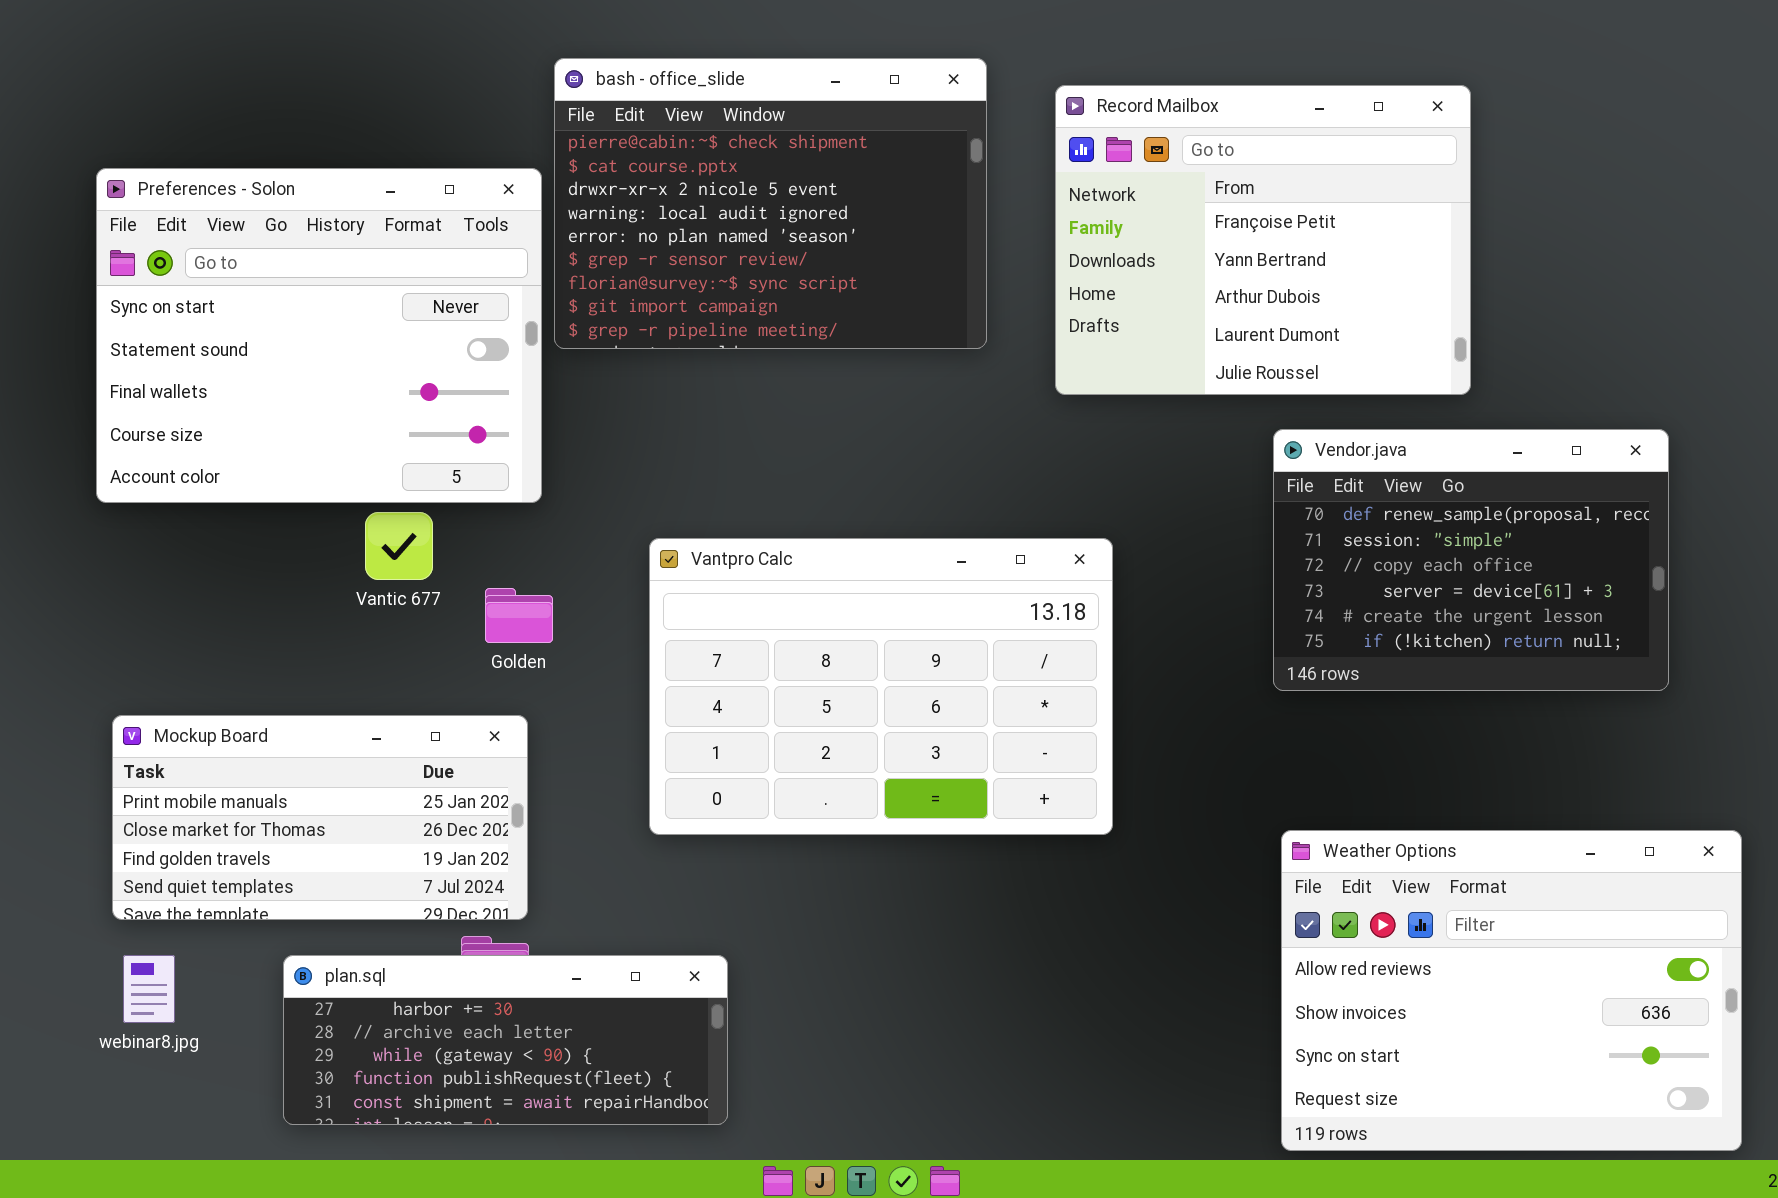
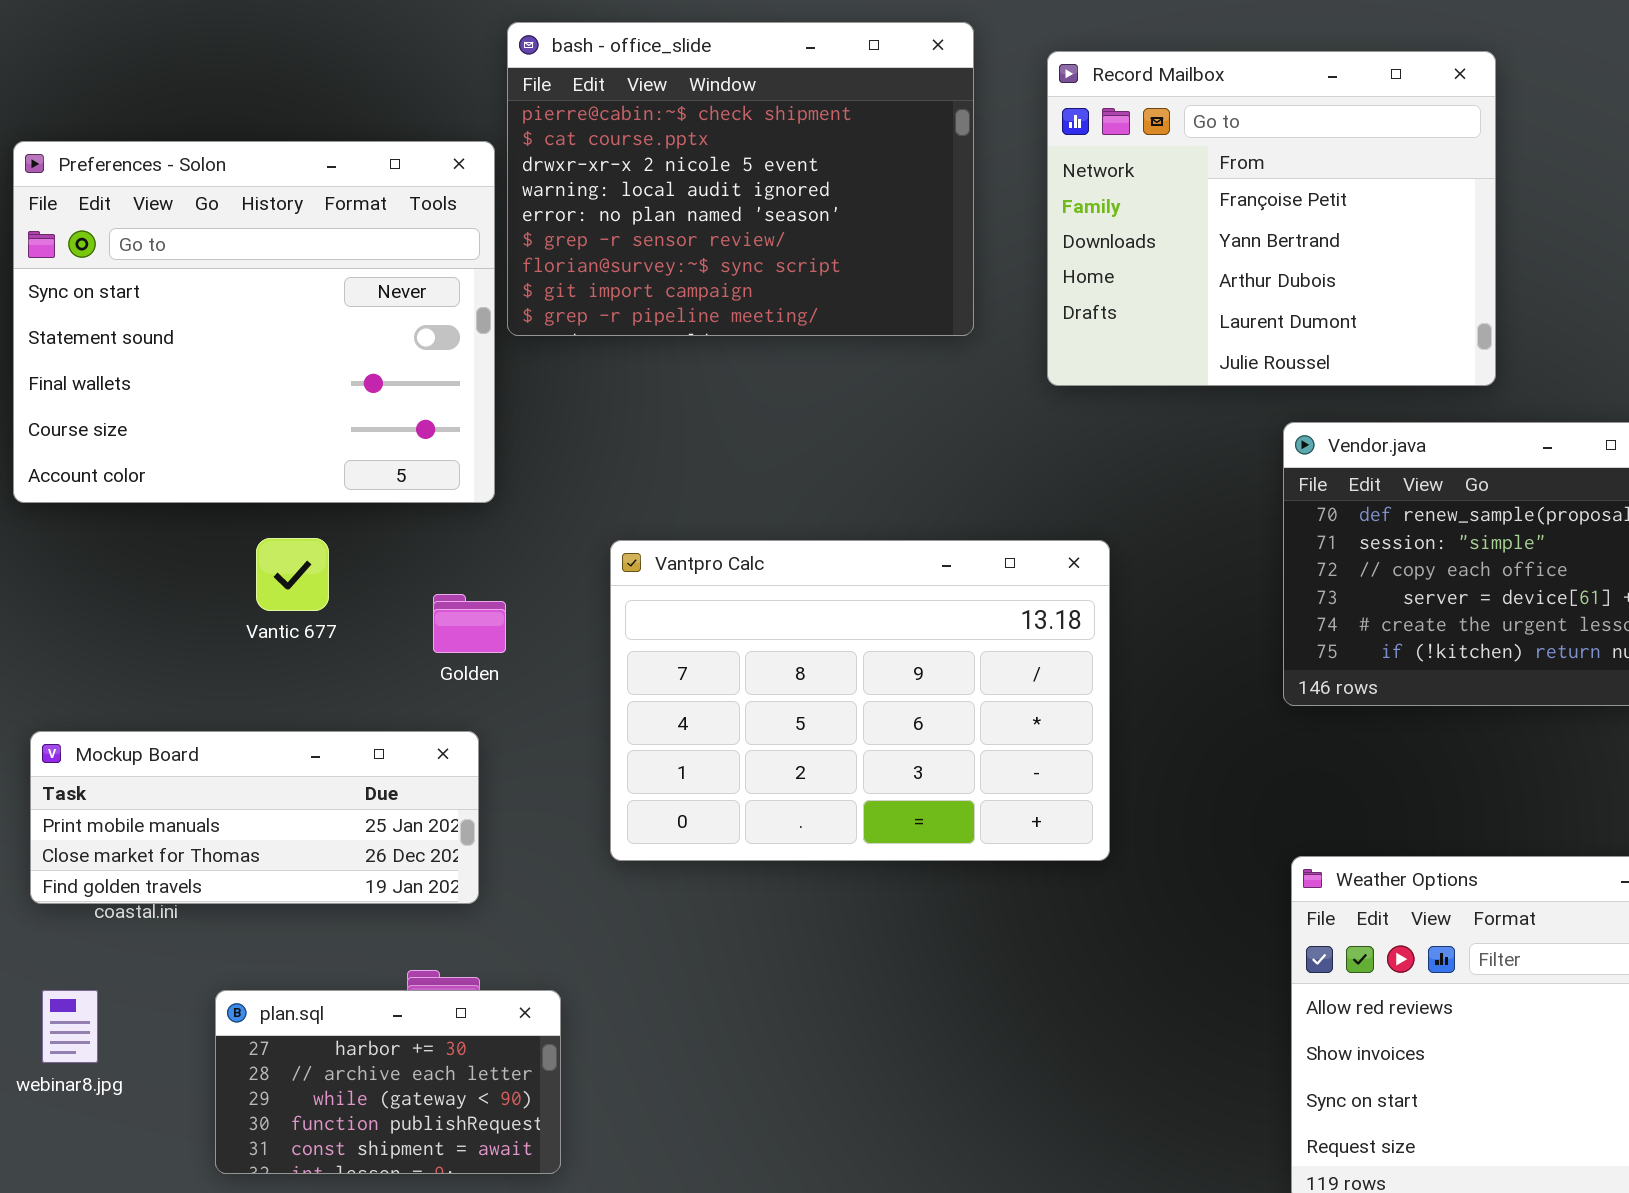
Vantic 677: [365,512,433,580] -> [256,538,329,611], moved
Mockup Board: [112,715,528,920] -> [30,731,479,904], resized
plan.sql: [283,955,728,1125] -> [215,990,561,1174], resized

